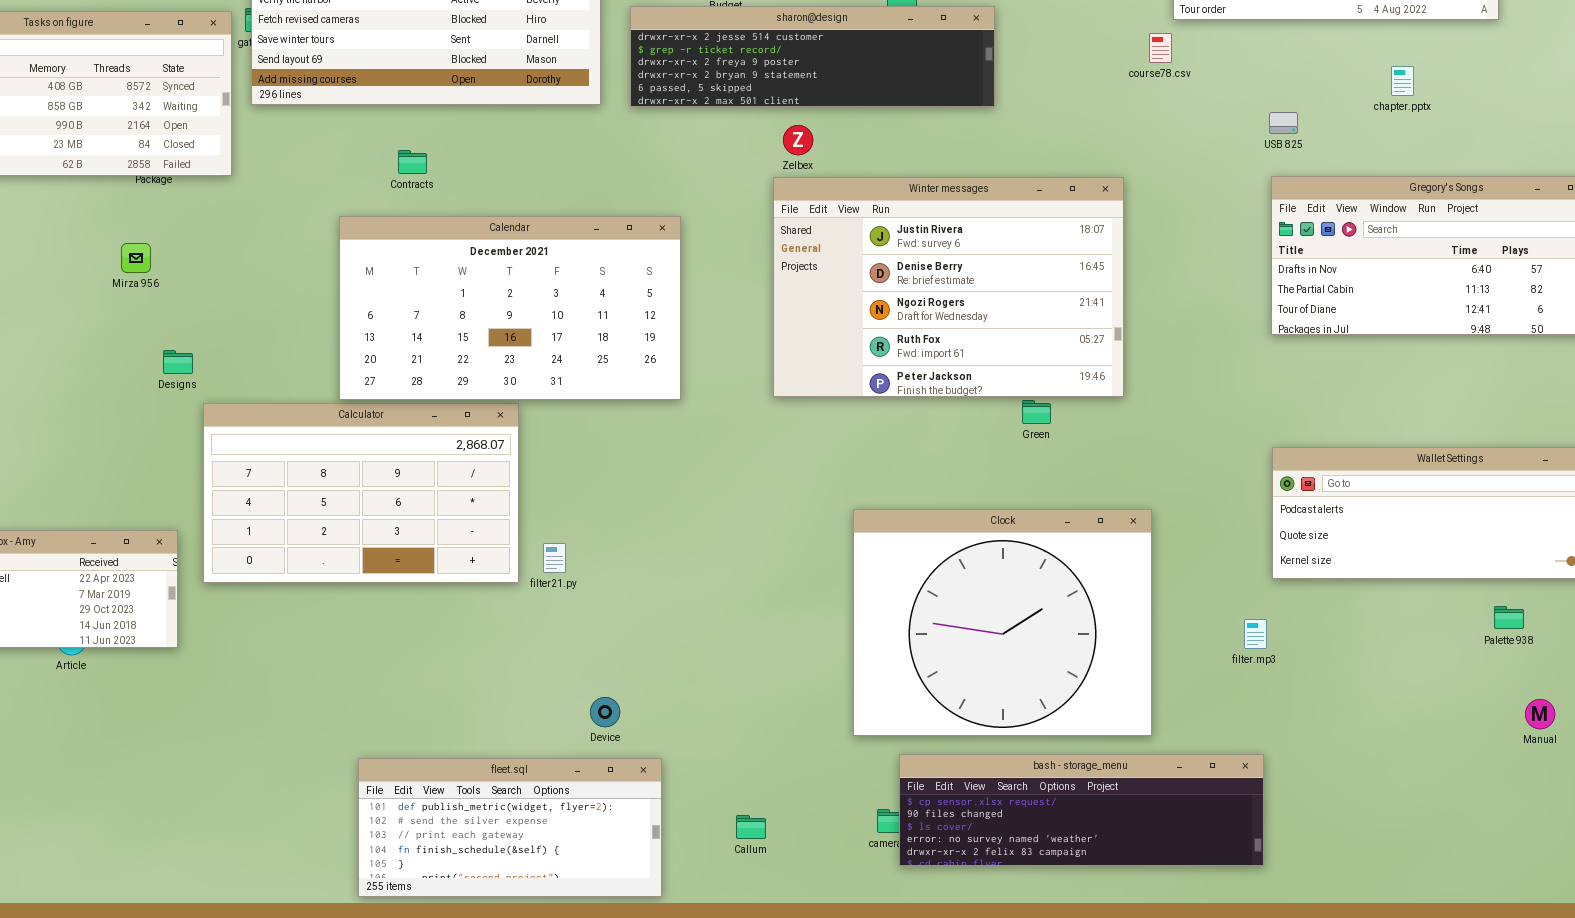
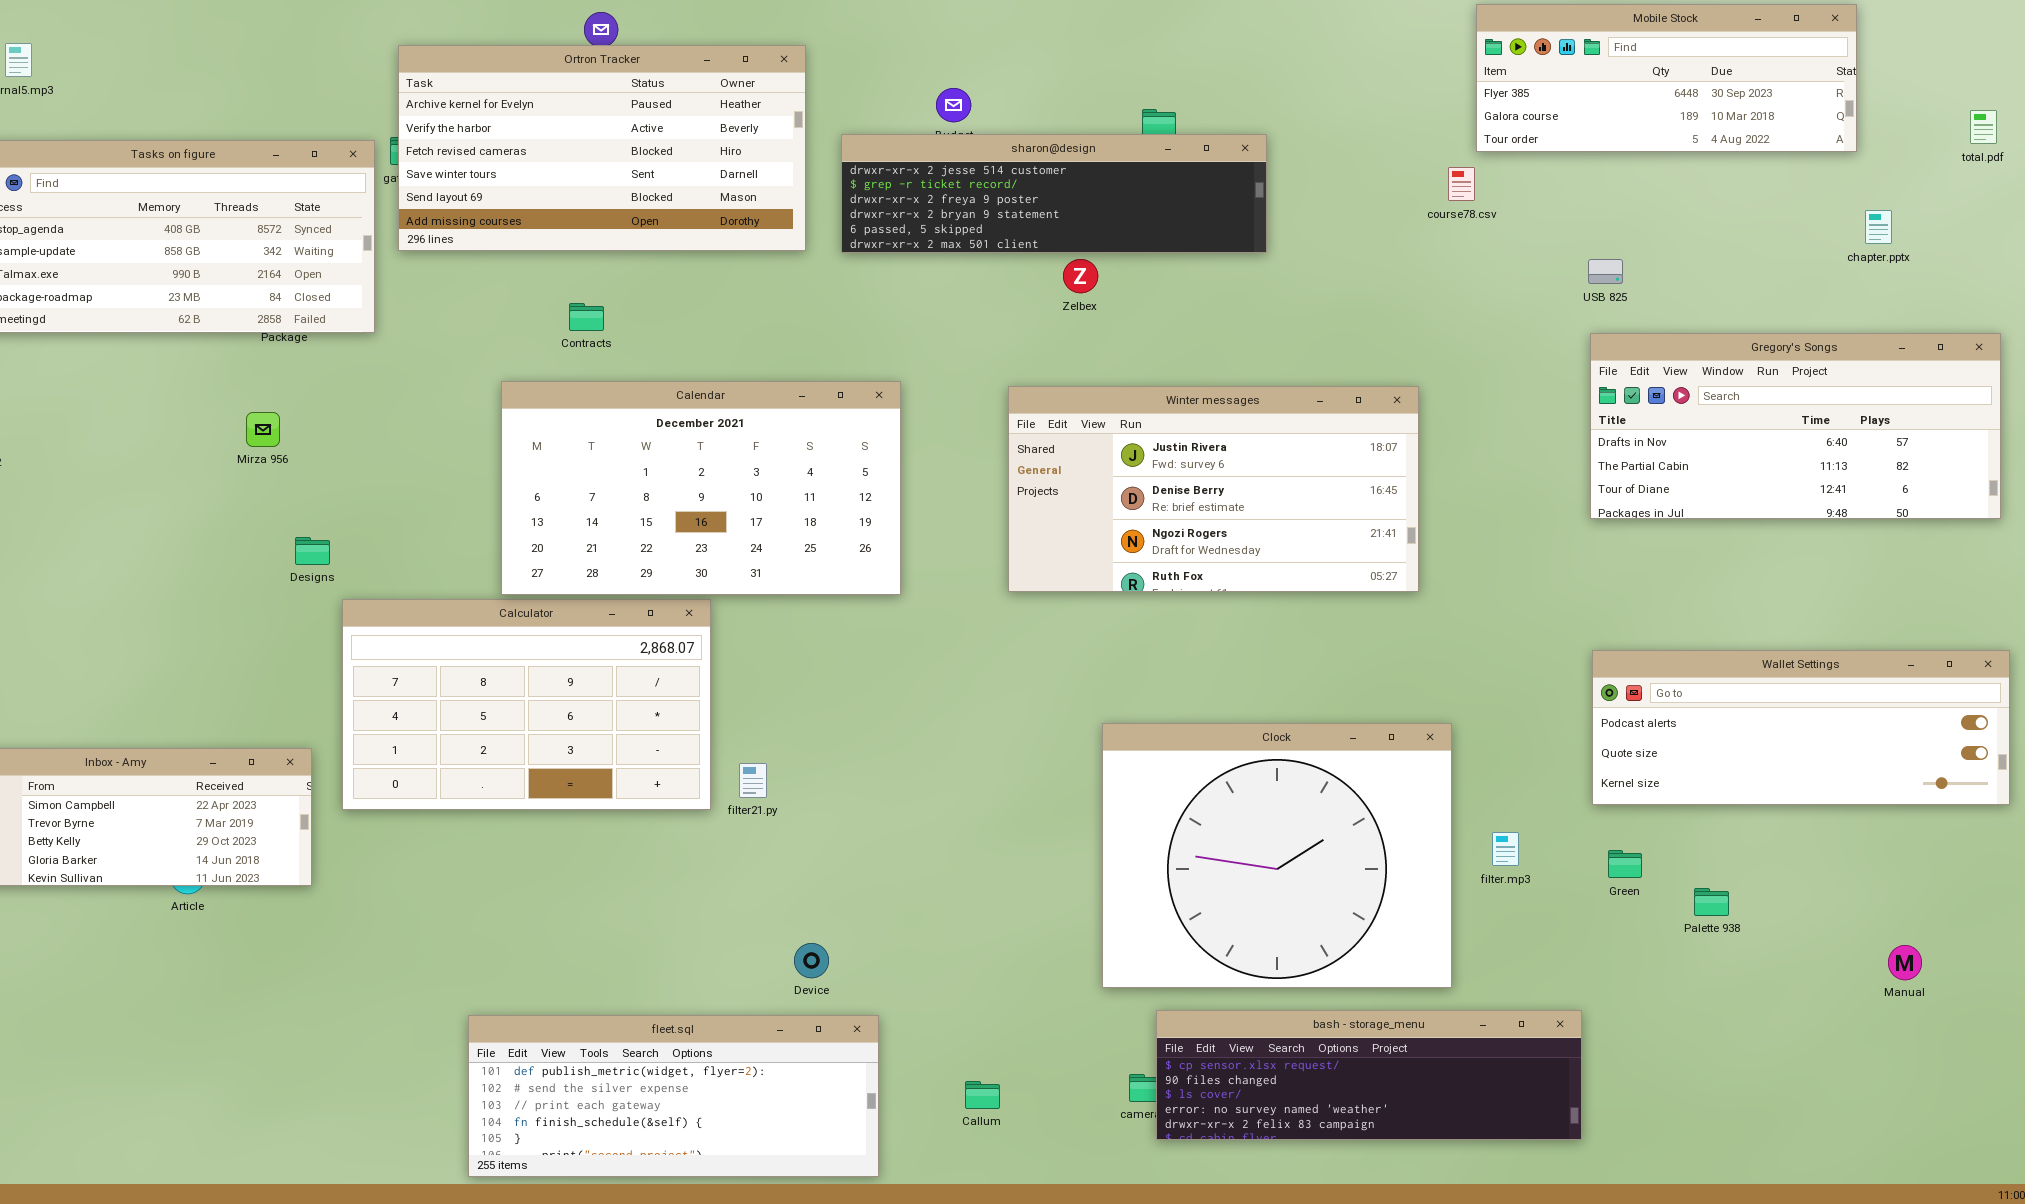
chapter.pptx: [1391,66,1414,96] -> [1865,210,1892,244], moved
Zelbex: [783,125,813,155] -> [1063,259,1098,293], moved
Winter messages: [773,177,1124,397] -> [1008,386,1419,592], resized
Green: [1022,400,1051,424] -> [1608,850,1642,878], moved
Palette 938: [1494,606,1524,629] -> [1694,888,1729,916], moved
filter.mp3: [1244,619,1267,649] -> [1492,832,1519,866], moved
fleet.sql: [358,758,662,897] -> [468,1015,879,1177], resized

